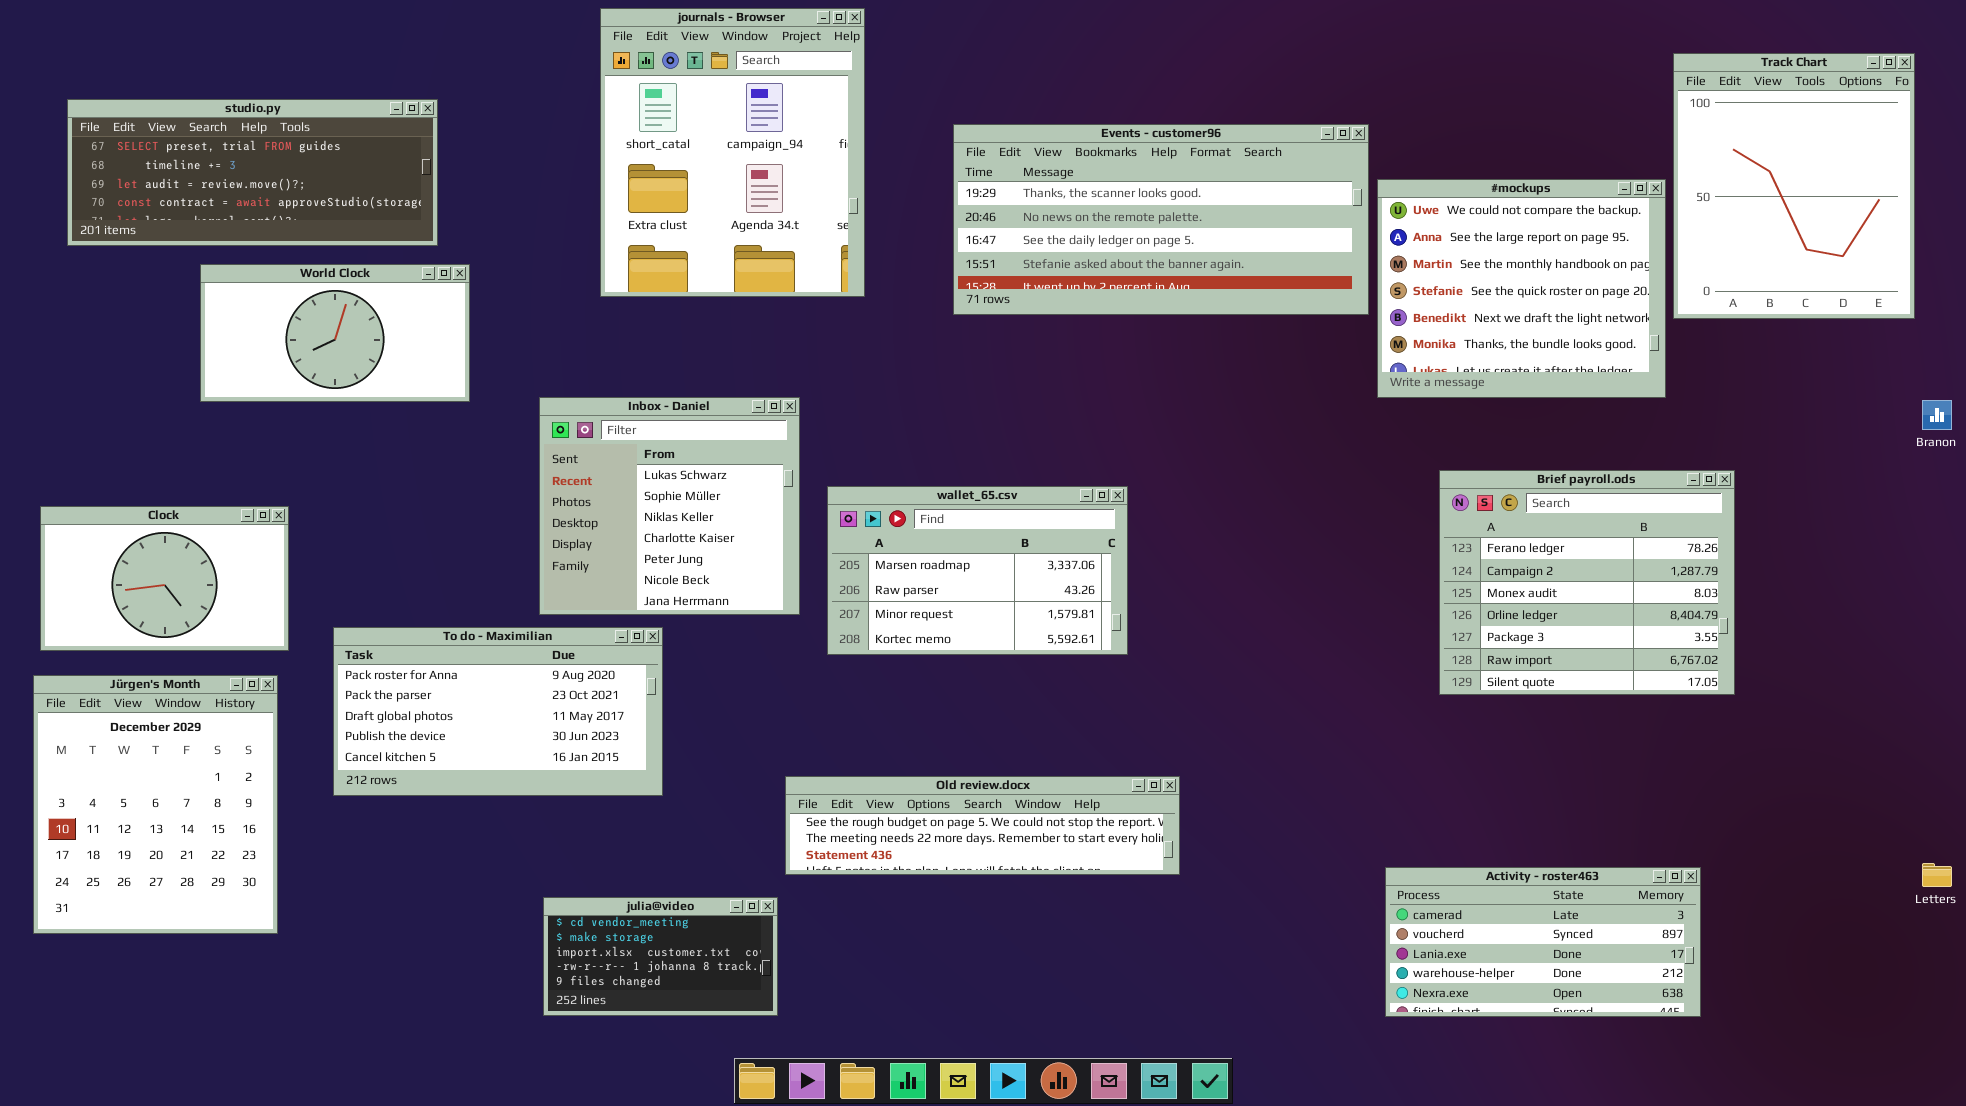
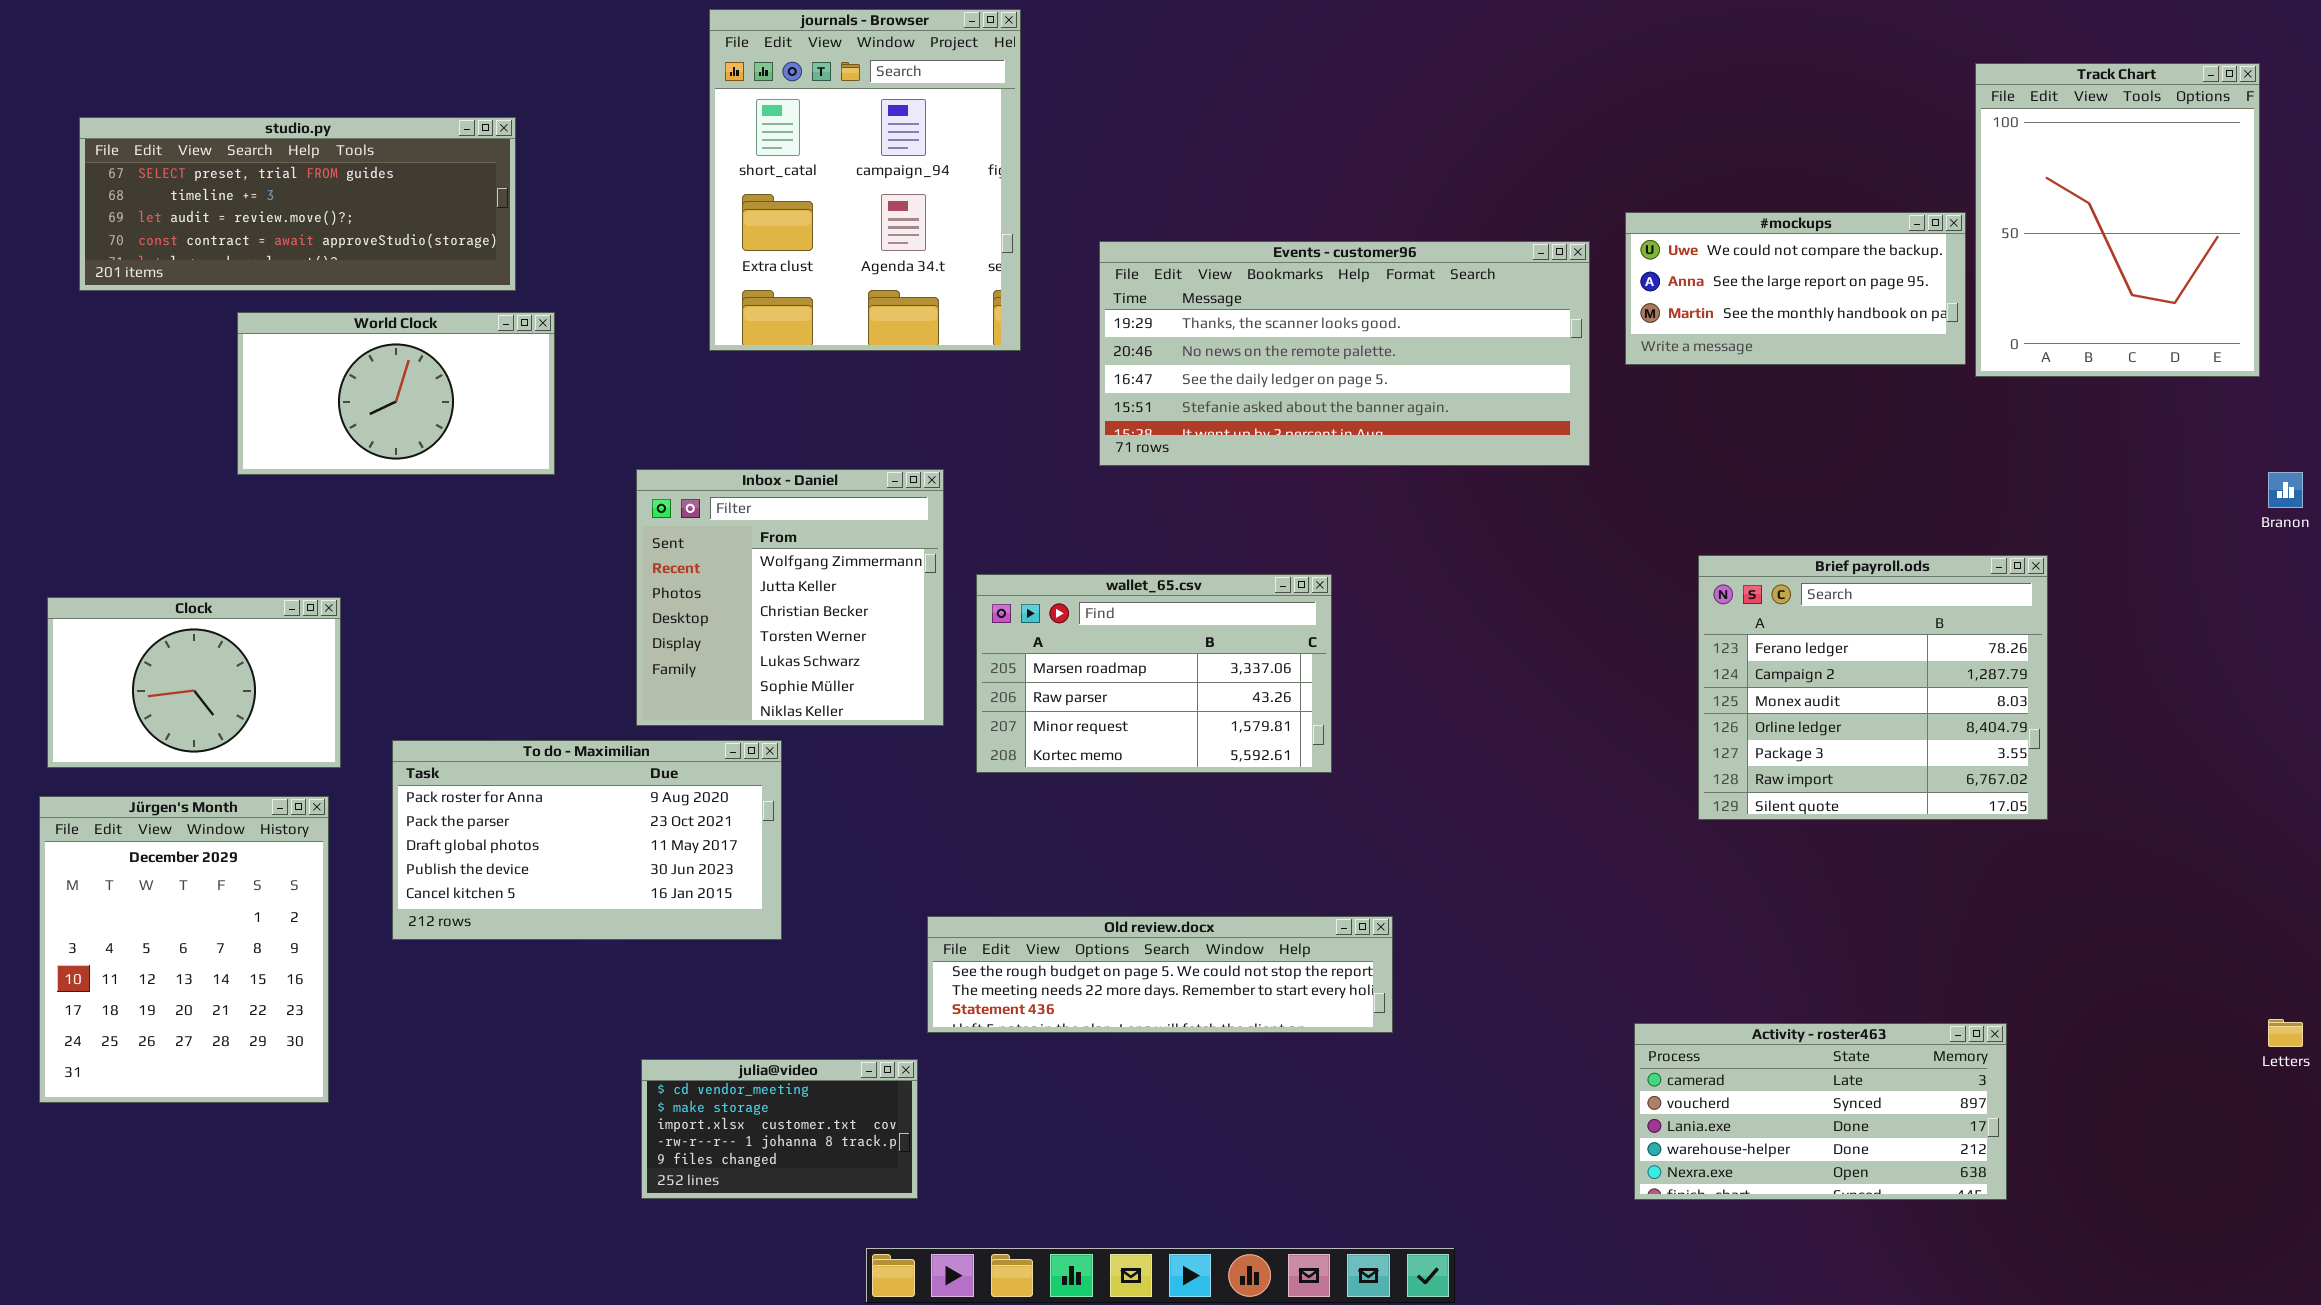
Events - customer96: [953,124,1369,315] -> [1099,241,1590,466], moved
#mockups: [1377,179,1666,398] -> [1625,212,1966,365], resized
Inbox - Daniel: [539,397,800,615] -> [636,469,944,726], scrolled up 4 rows

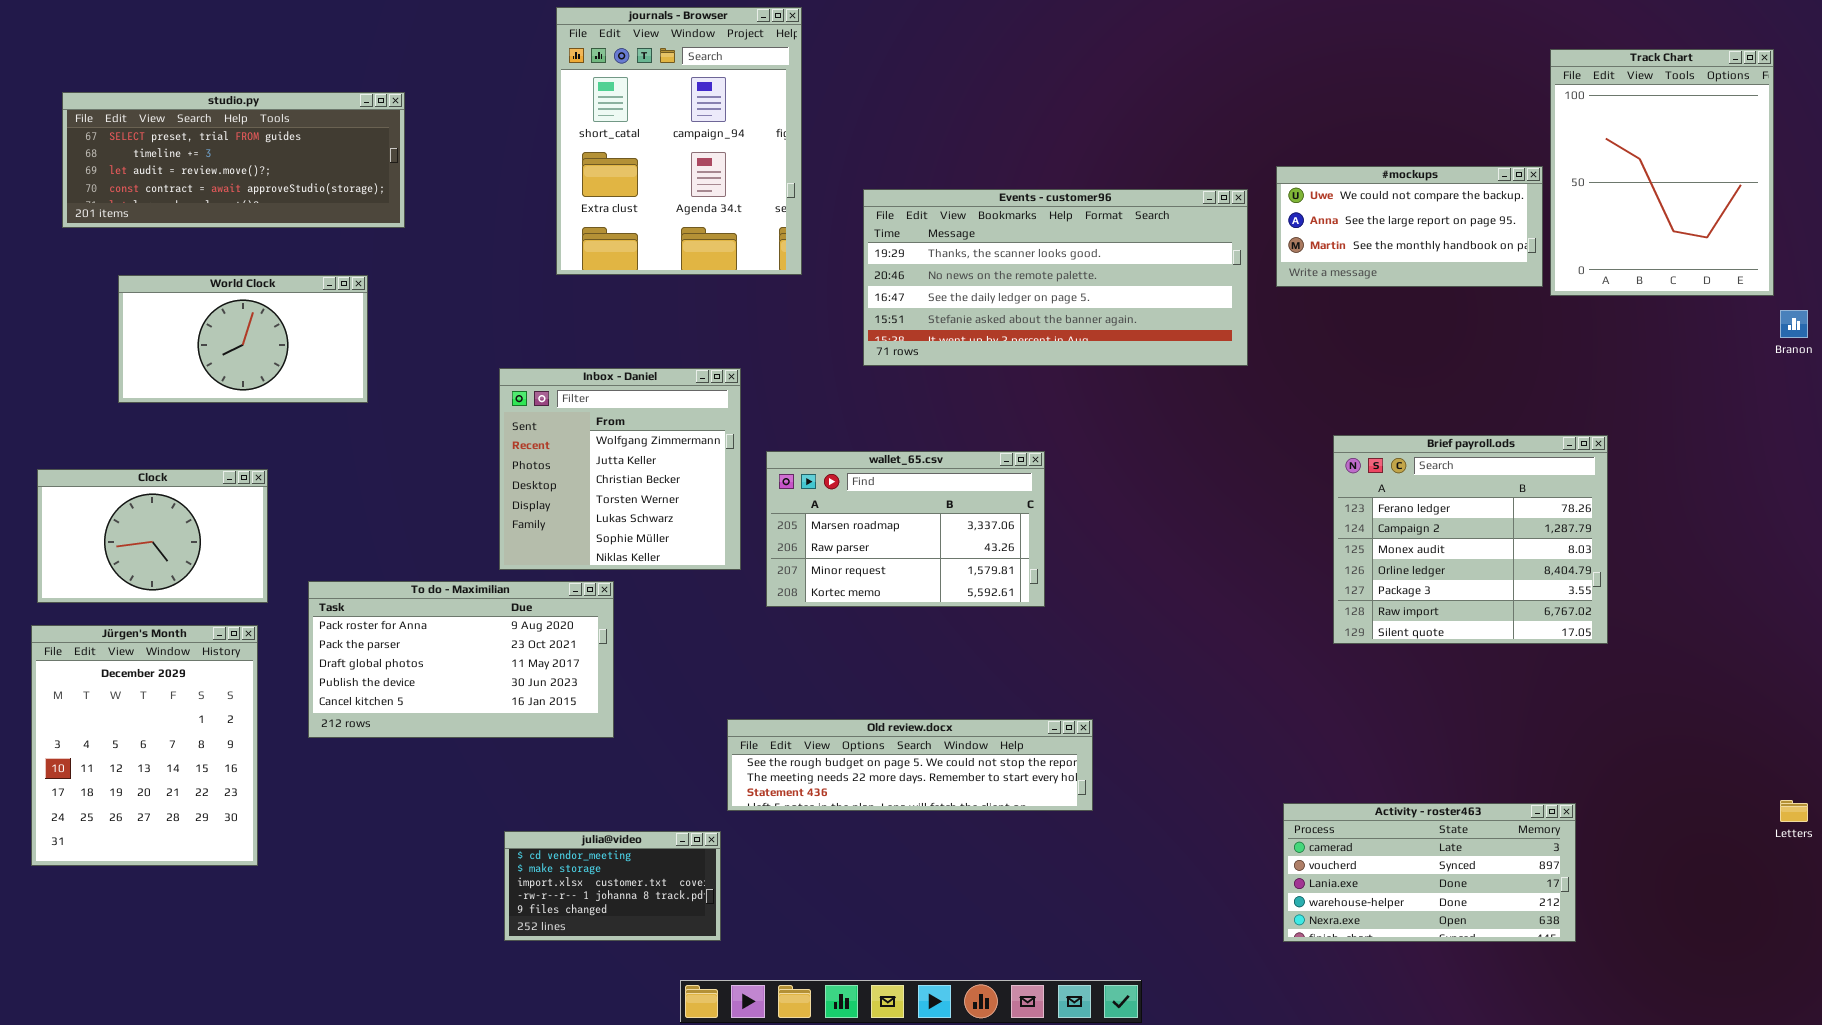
World Clock: [237,312,555,475] -> [118,275,368,403], moved
Branon: [2268,472,2303,508] -> [1780,310,1808,338], moved

